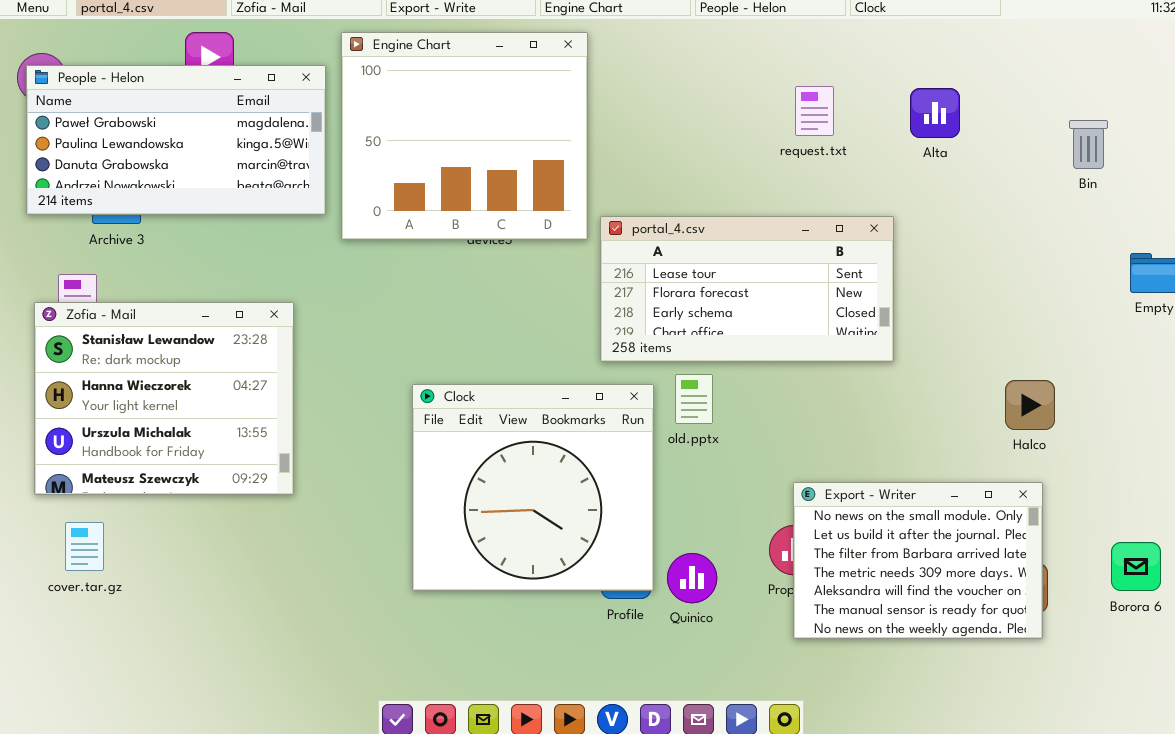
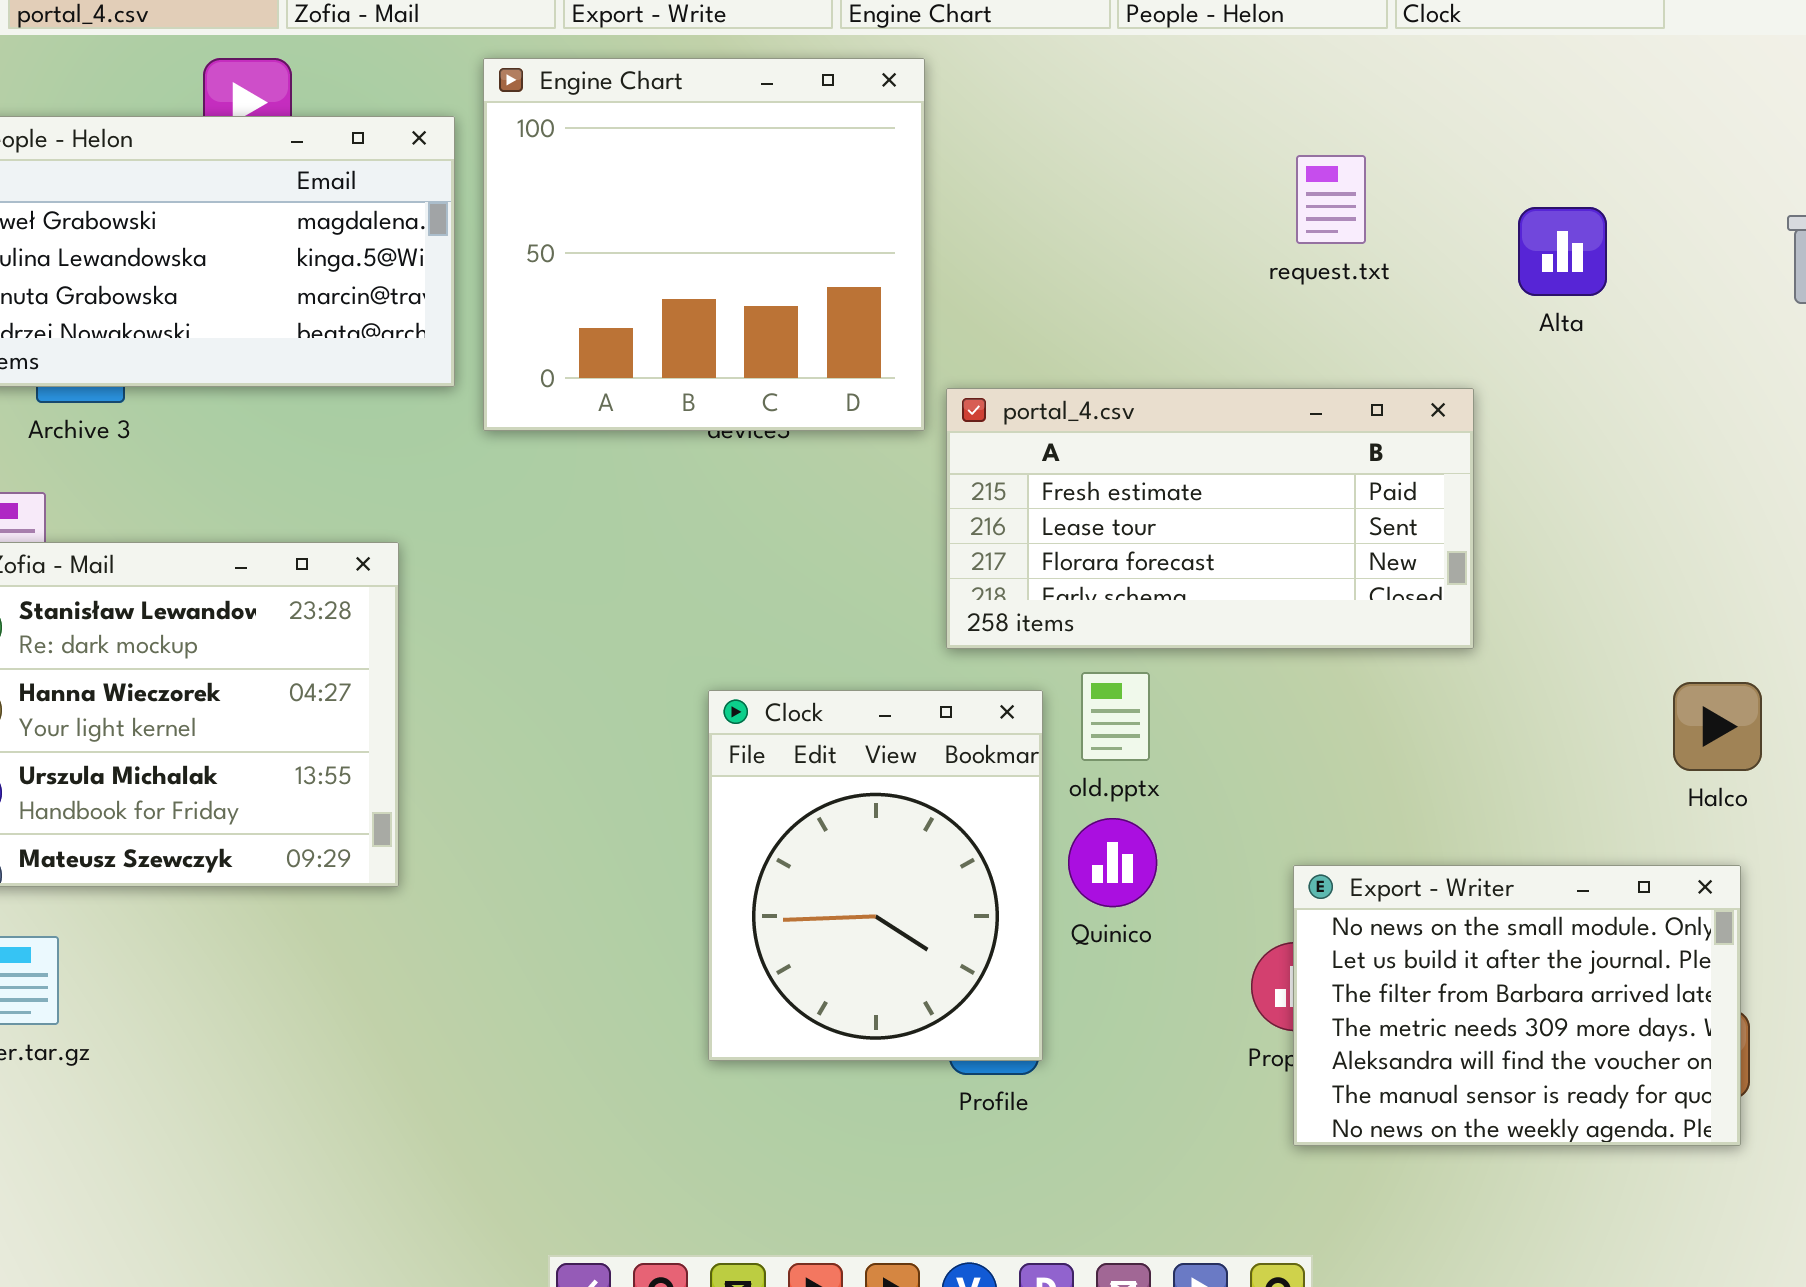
Alta: [910,88,960,138] -> [1518,207,1607,296], moved
portal_4.csv: [600,216,894,362] -> [946,388,1474,649], scrolled up 1 row
Clock: [412,384,654,591] -> [708,690,1043,1061], resized
Quinico: [667,553,717,603] -> [1068,818,1157,907], moved

